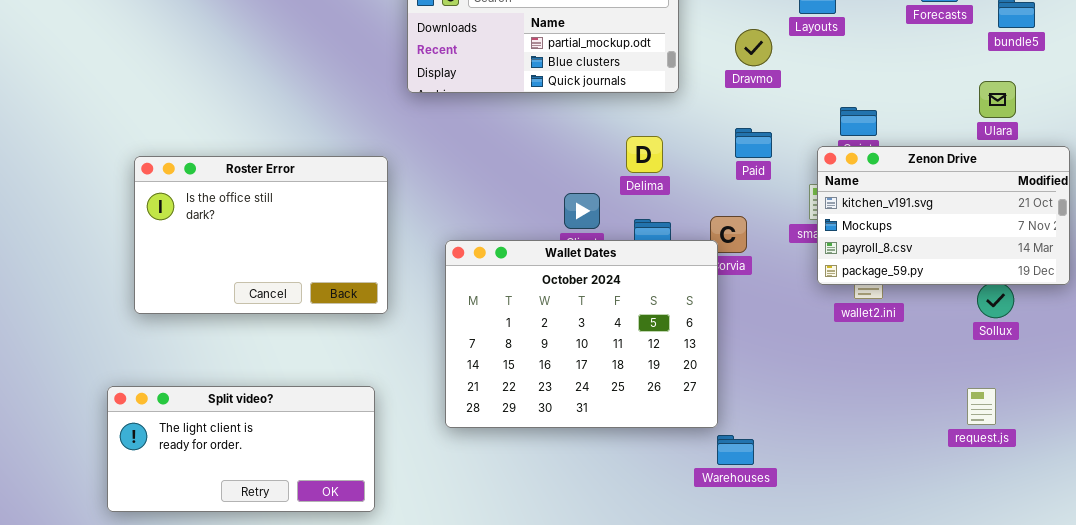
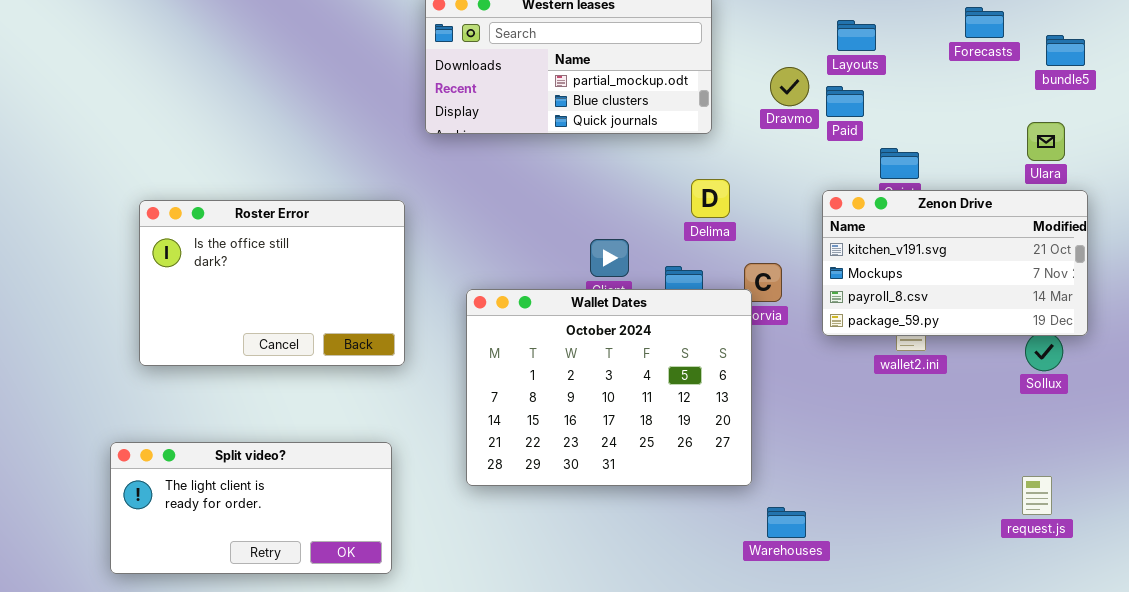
Paid: [735,128,772,158] -> [826,86,864,117], moved
Delima: [626,136,663,173] -> [691,179,730,218], moved
Zenon Drive: [817,146,1070,285] -> [822,190,1088,336], moved
request.js: [967,388,996,425] -> [1022,476,1052,515], moved
Warehouses: [717,435,754,465] -> [767,507,806,538], moved

